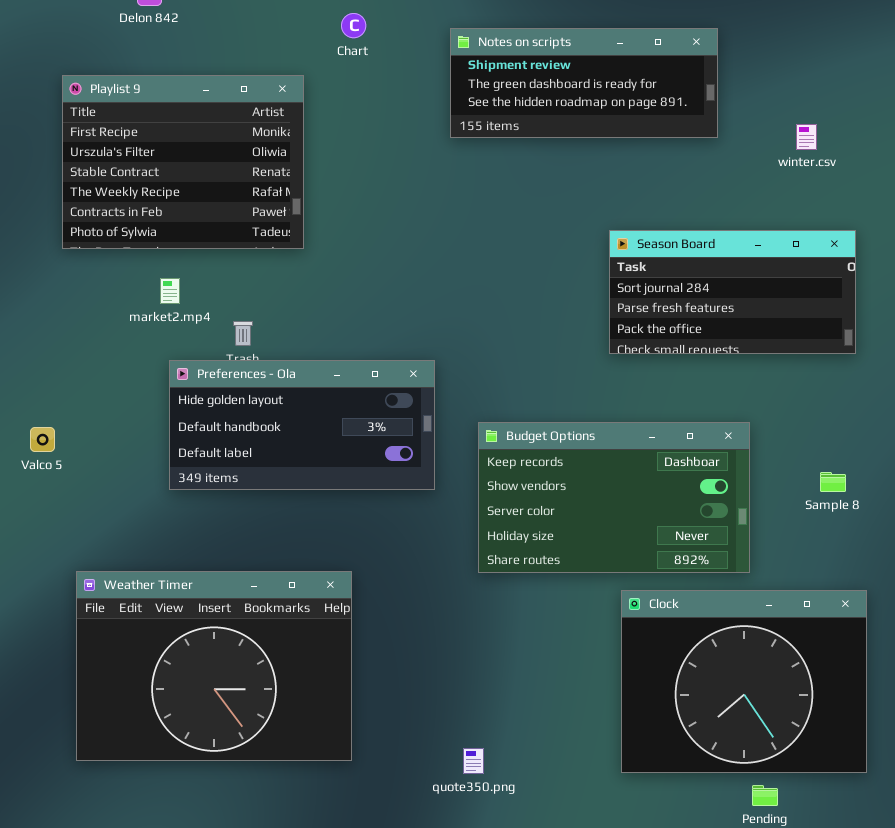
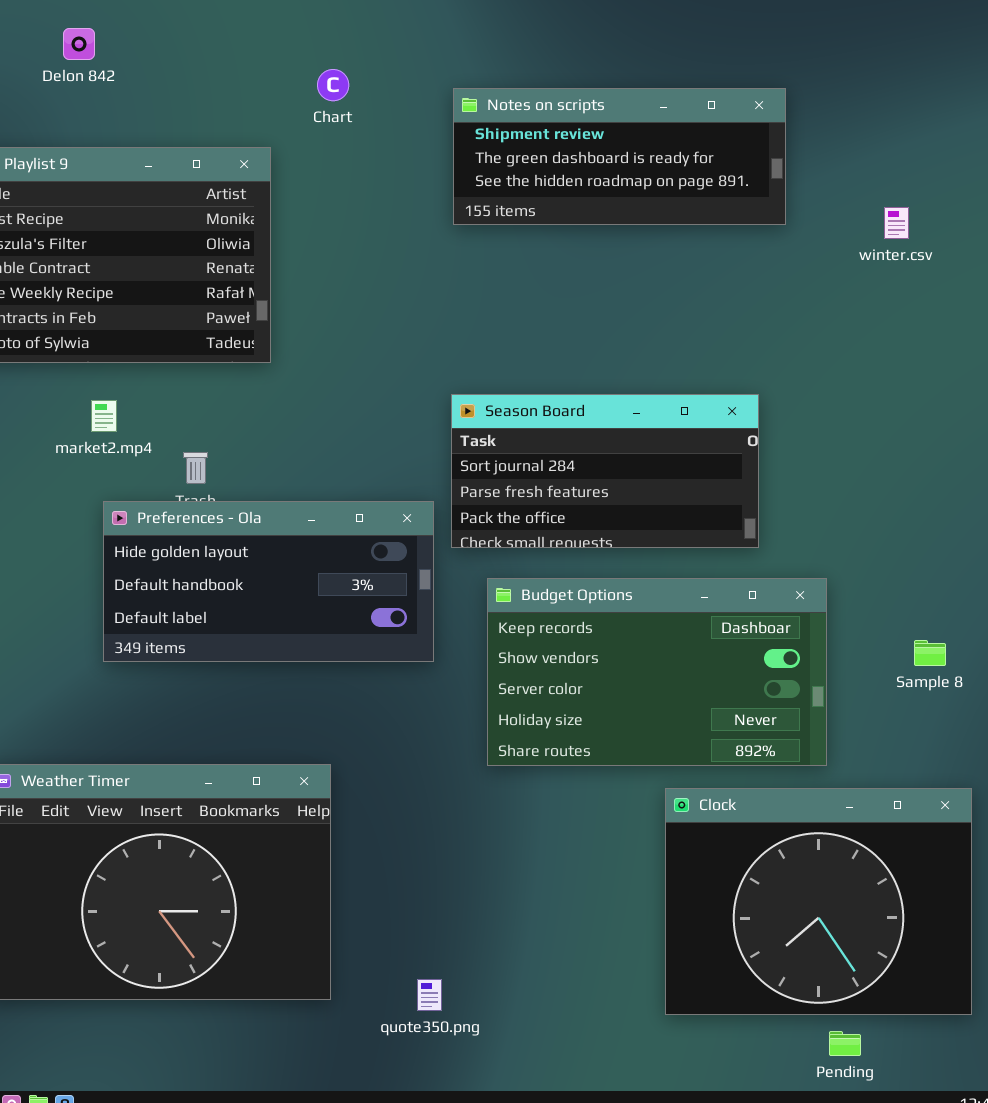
Season Board: [609,230,856,354] -> [451,394,759,548], moved
quote350.png: [463,748,484,774] -> [417,979,442,1011], moved

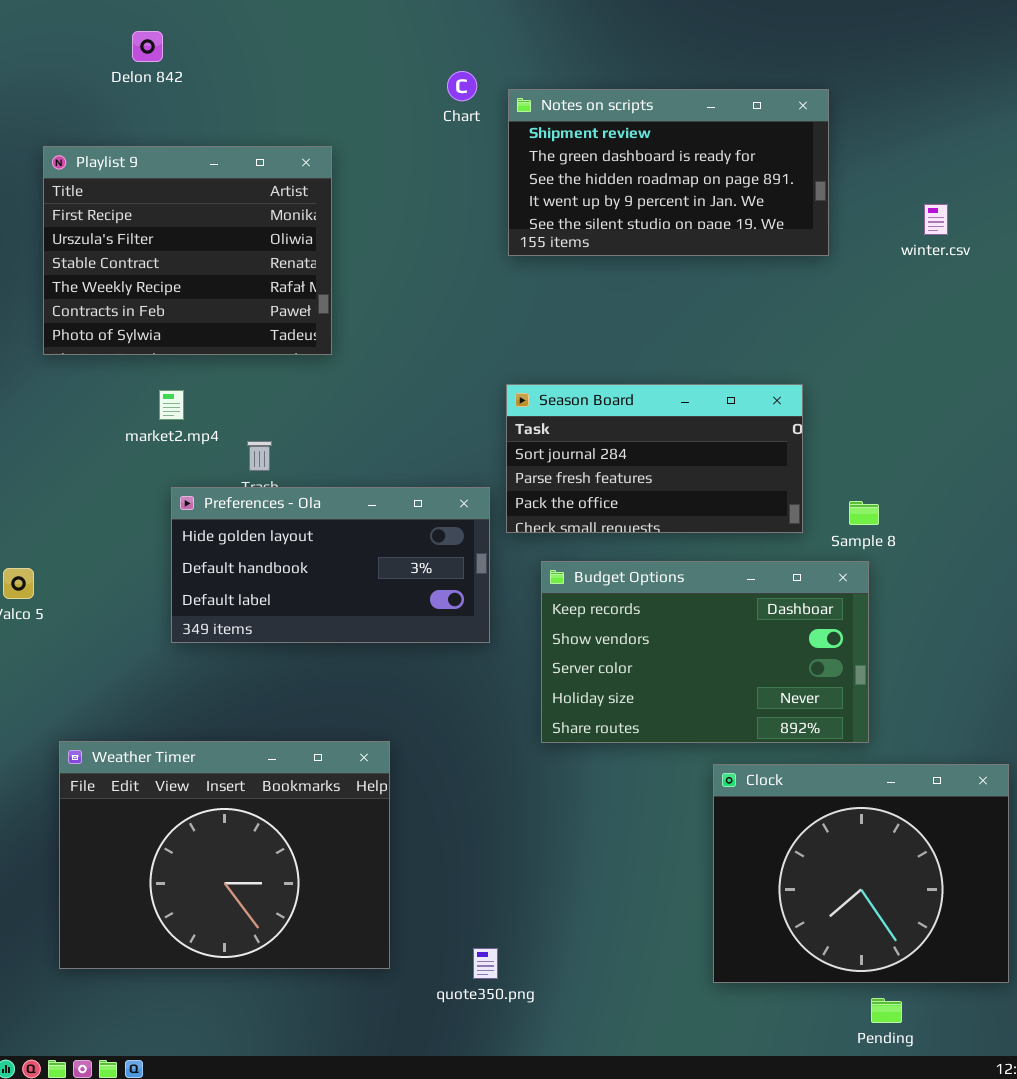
Chart: [317,69,349,101] -> [447,71,477,101], moved
Notes on scripts: [453,88,786,225] -> [508,89,829,256], resized
Sample 8: [914,640,946,666] -> [849,501,879,525], moved

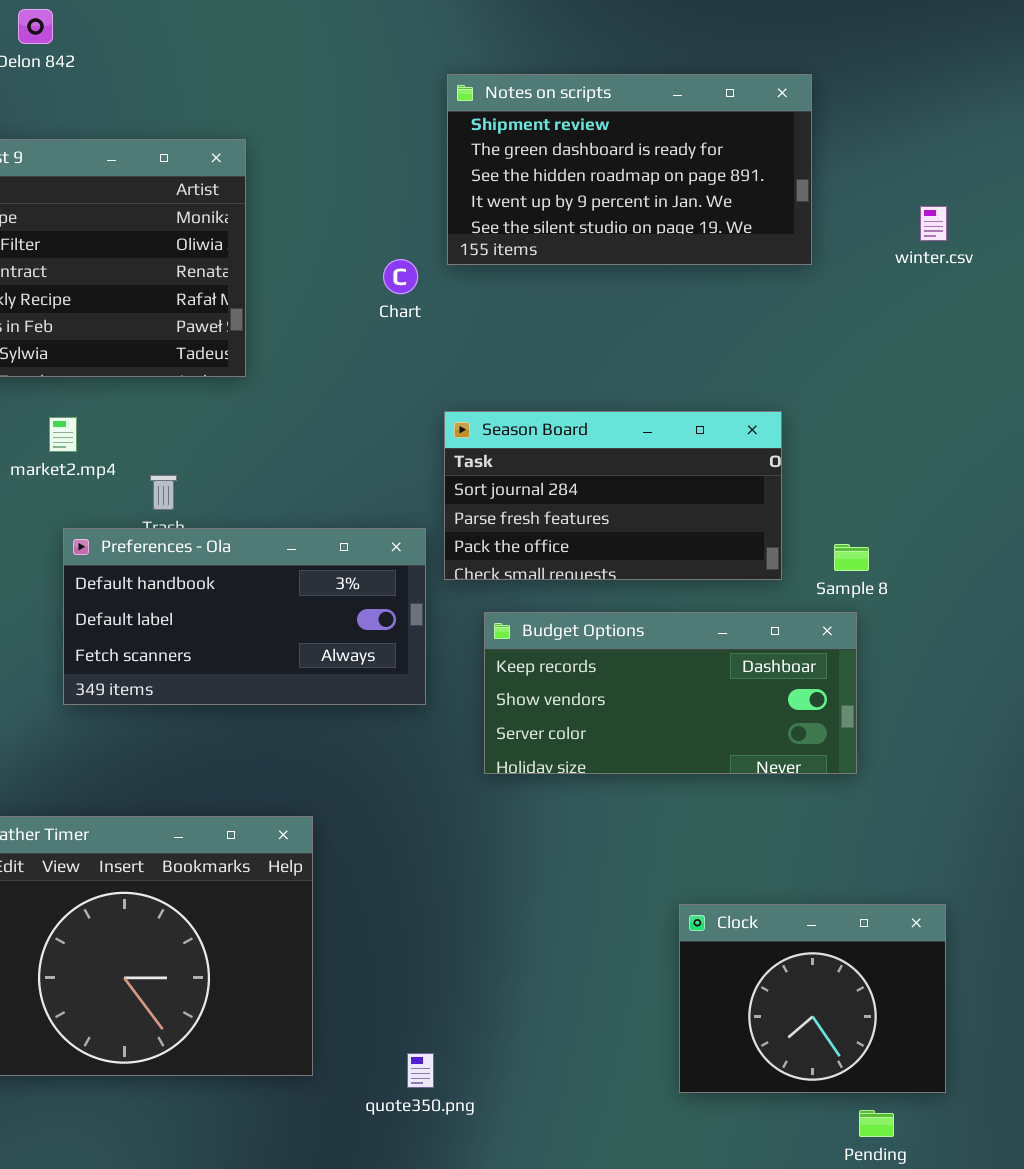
Chart: [447,71,477,101] -> [383,259,418,294], moved
Preferences - Ola: [171,487,490,643] -> [63,528,426,705], scrolled down 1 row
Budget Options: [541,561,869,743] -> [484,612,857,774], resized
Clock: [713,764,1009,983] -> [679,904,946,1093], resized

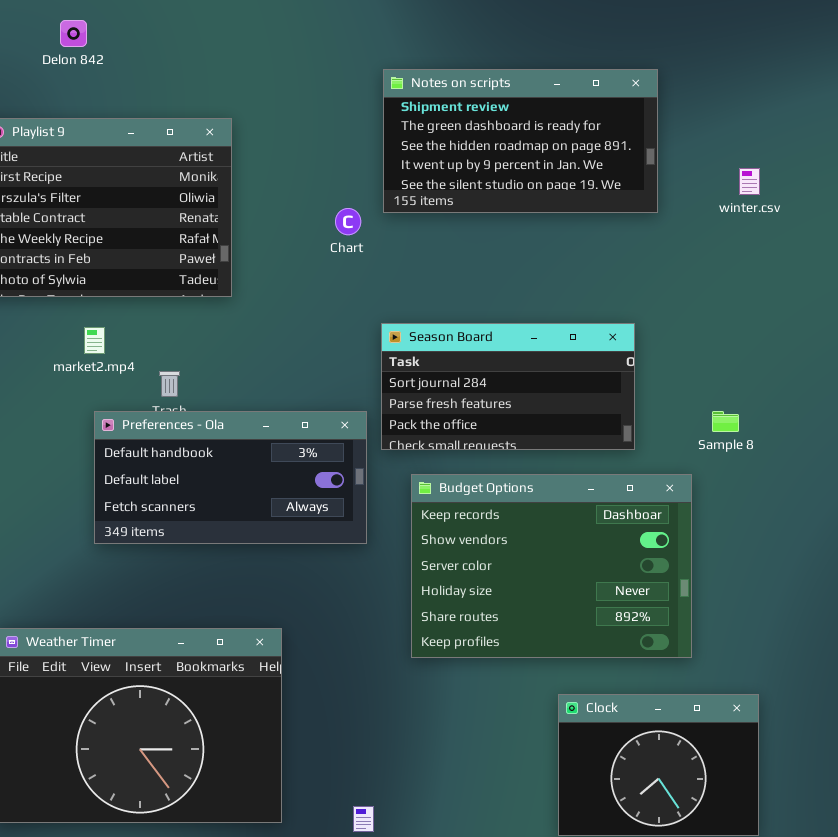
Sample 8: [834,544,869,571] -> [712,411,739,432], moved
Budget Options: [484,612,857,774] -> [411,474,692,658], resized

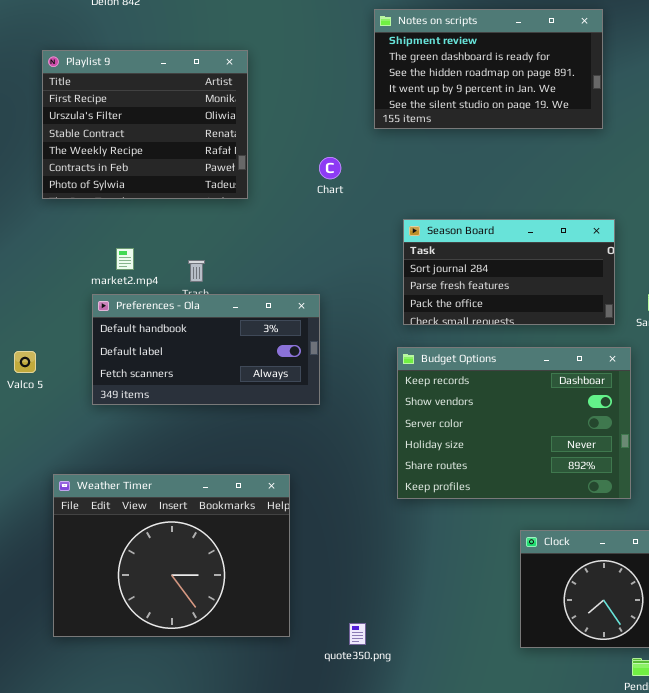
Chart: [335,208,361,235] -> [319,157,341,179], moved
Season Board: [381,323,635,450] -> [403,219,615,325], moved
market2.mp4: [84,327,105,354] -> [116,248,134,270], moved
Preferences - Ola: [94,411,367,544] -> [92,294,320,405], moved

